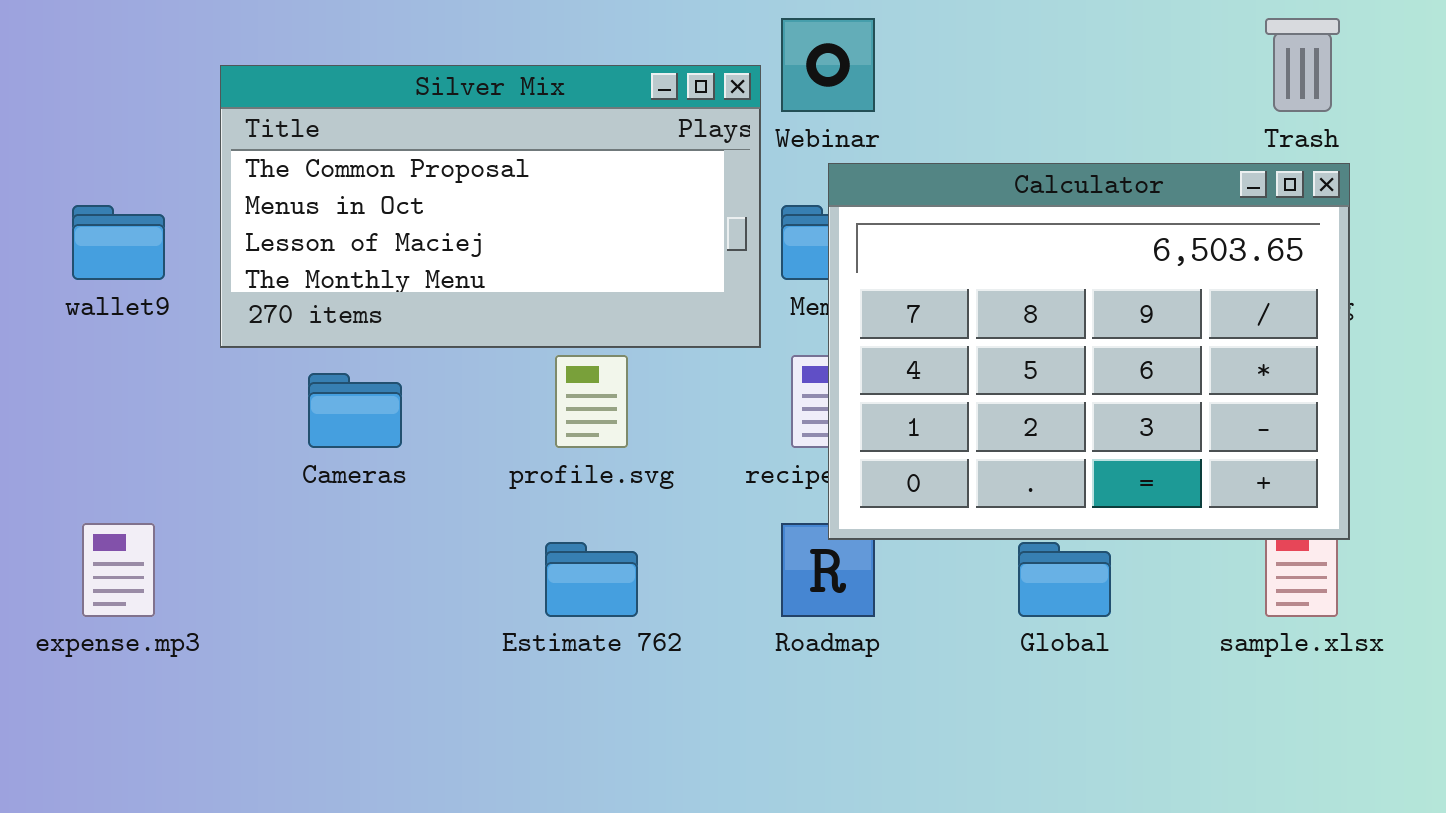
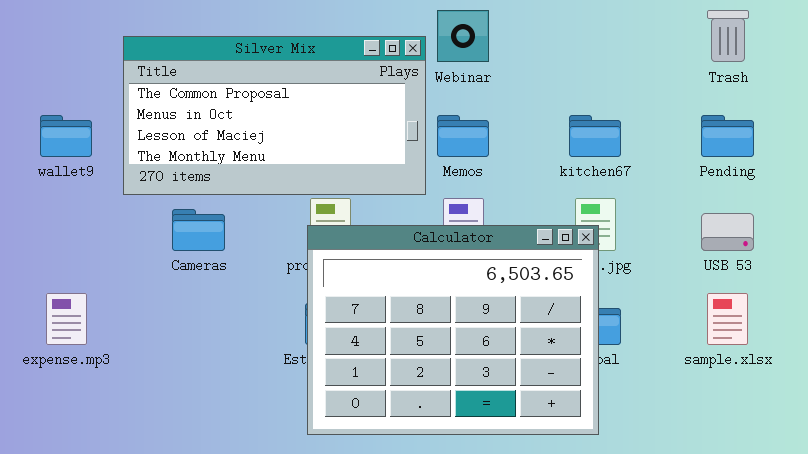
Calculator: [828,163,1350,540] -> [307,225,599,435], moved

